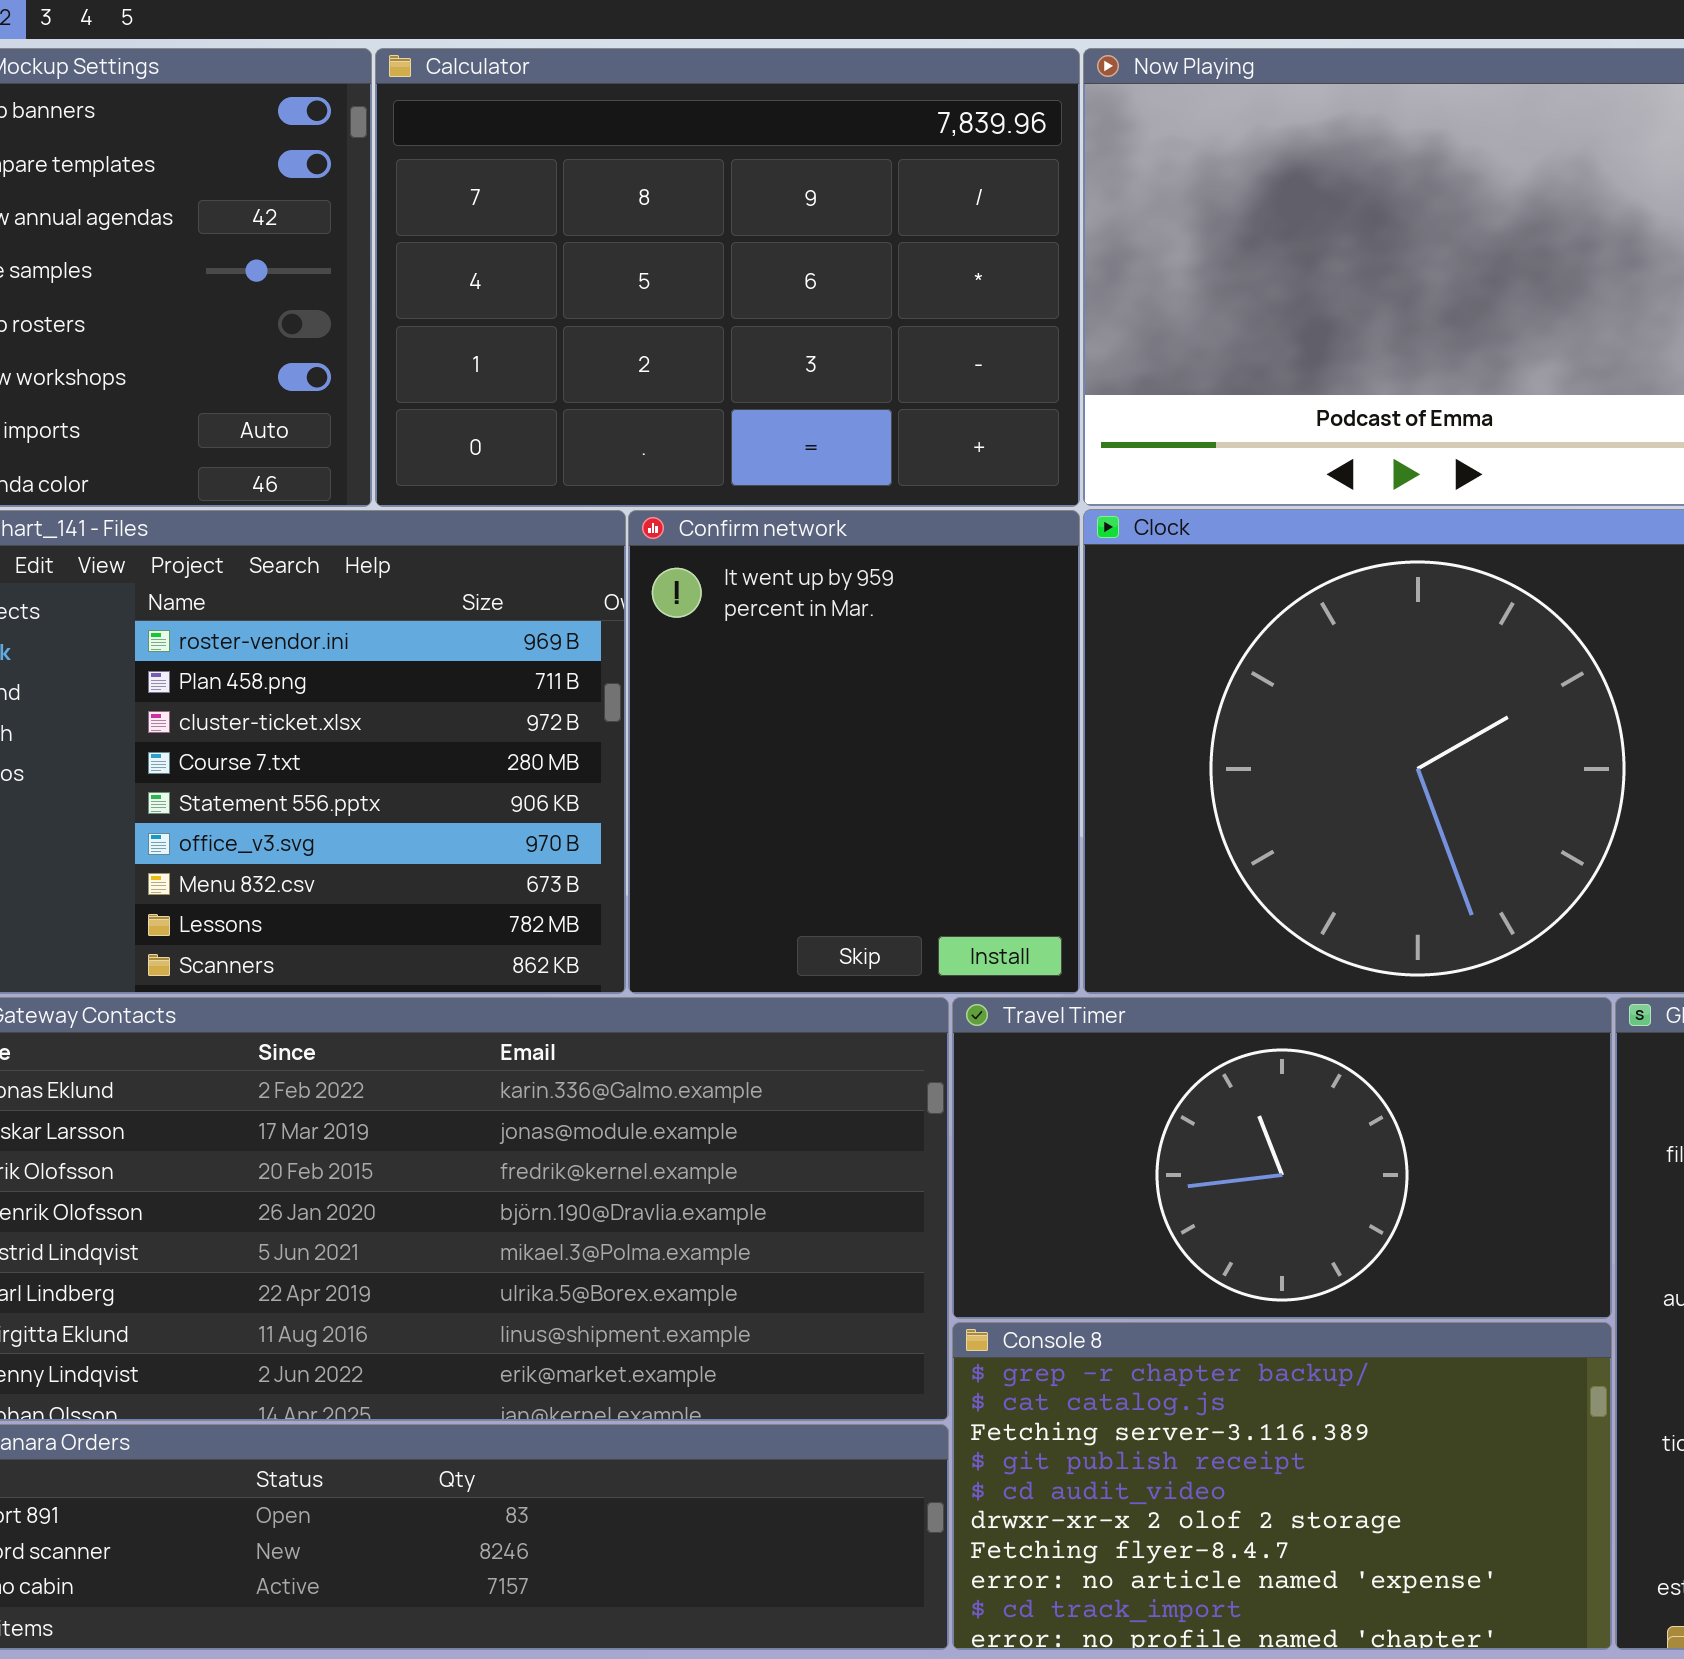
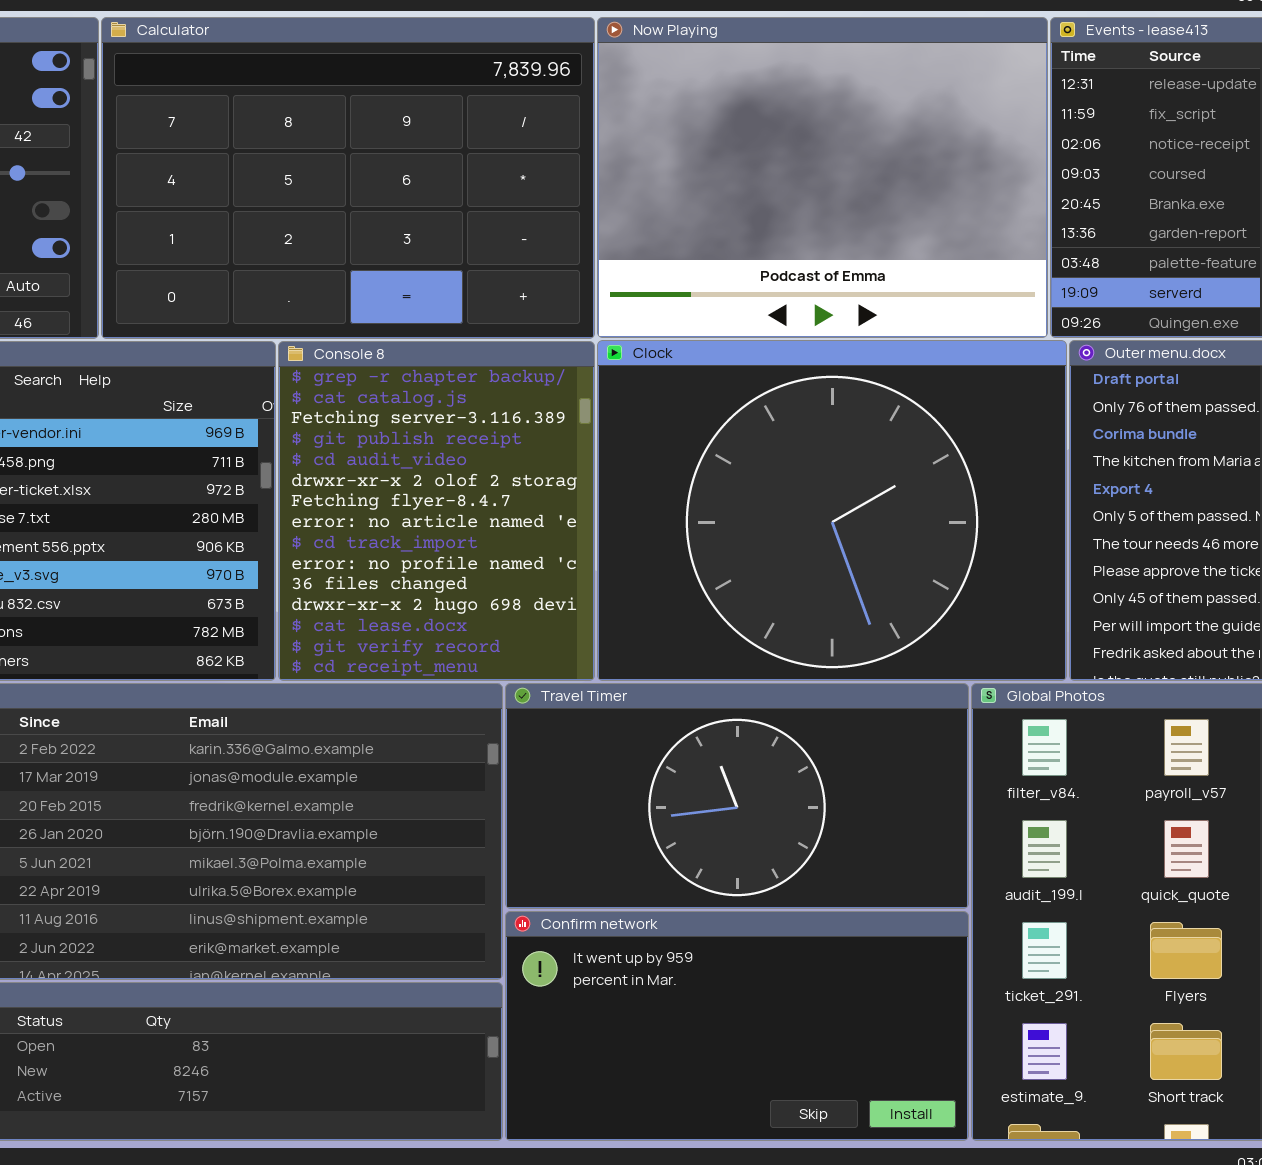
Confirm network: [628,510,1080,994] -> [505,911,969,1141], moved, resized
Console 8: [952,1322,1612,1650] -> [278,341,595,681], moved, resized

